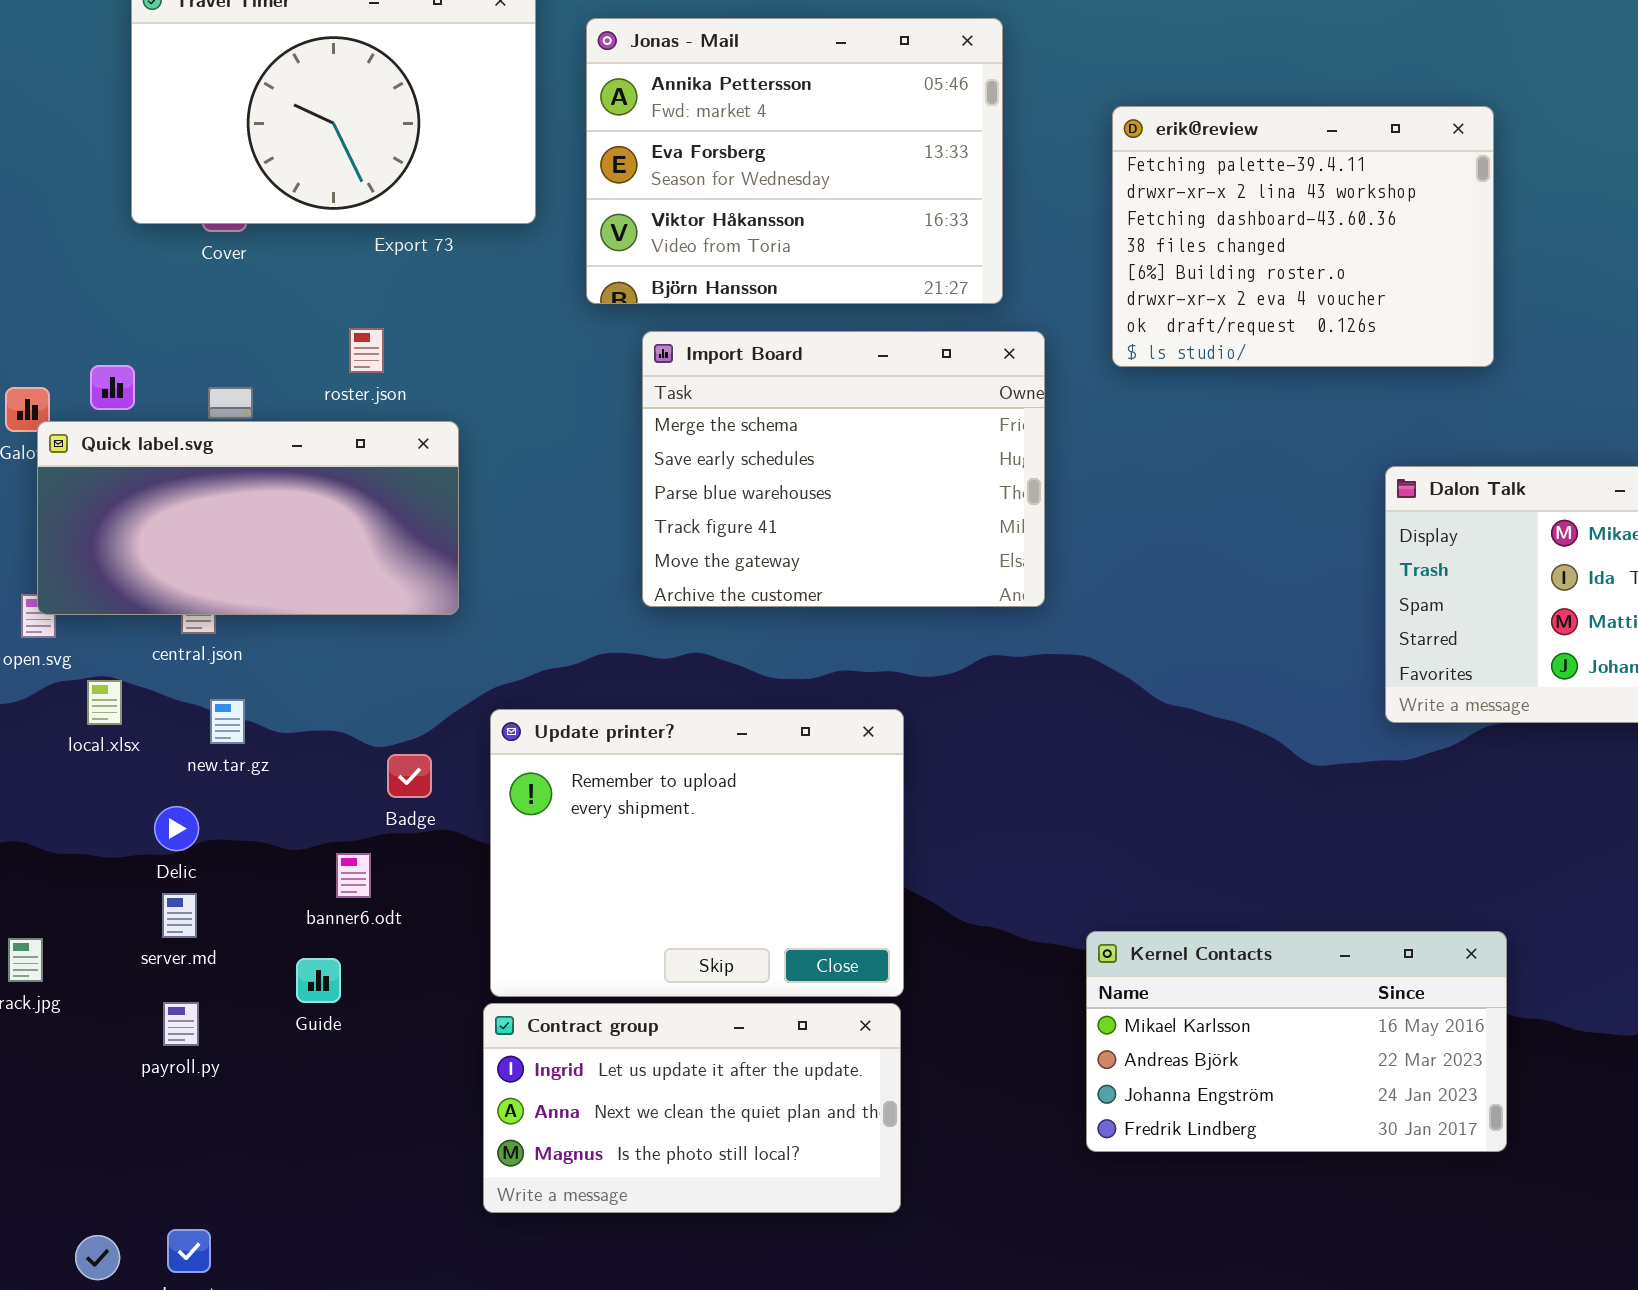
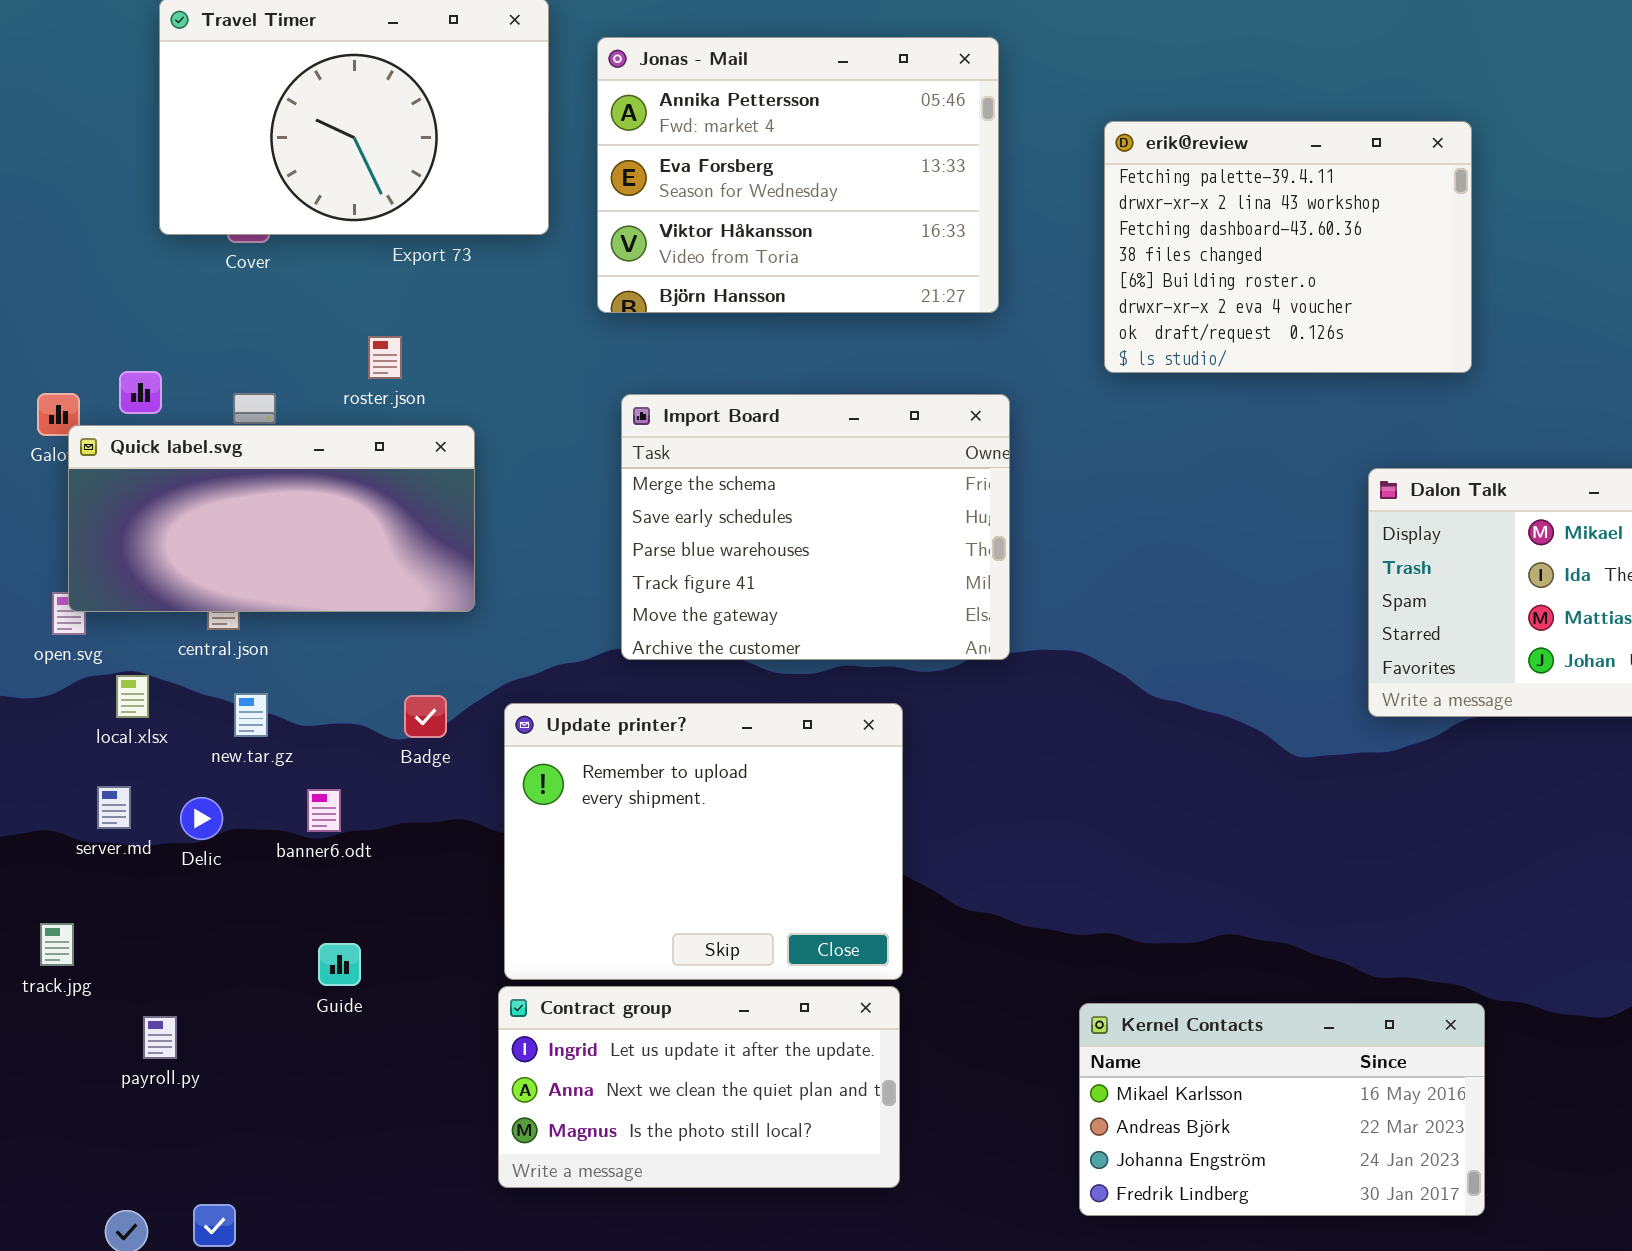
Import Board: [642,331,1045,607] -> [621,394,1010,660], moved
Badge: [387,754,432,798] -> [404,695,447,738], moved
banner6.odt: [336,853,371,898] -> [307,789,341,832], moved
server.md: [162,893,197,938] -> [97,786,131,829], moved
Kernel Contacts: [1086,931,1507,1152] -> [1079,1003,1485,1216], moved
payroll.py: [163,1002,199,1046] -> [143,1016,177,1059], moved

